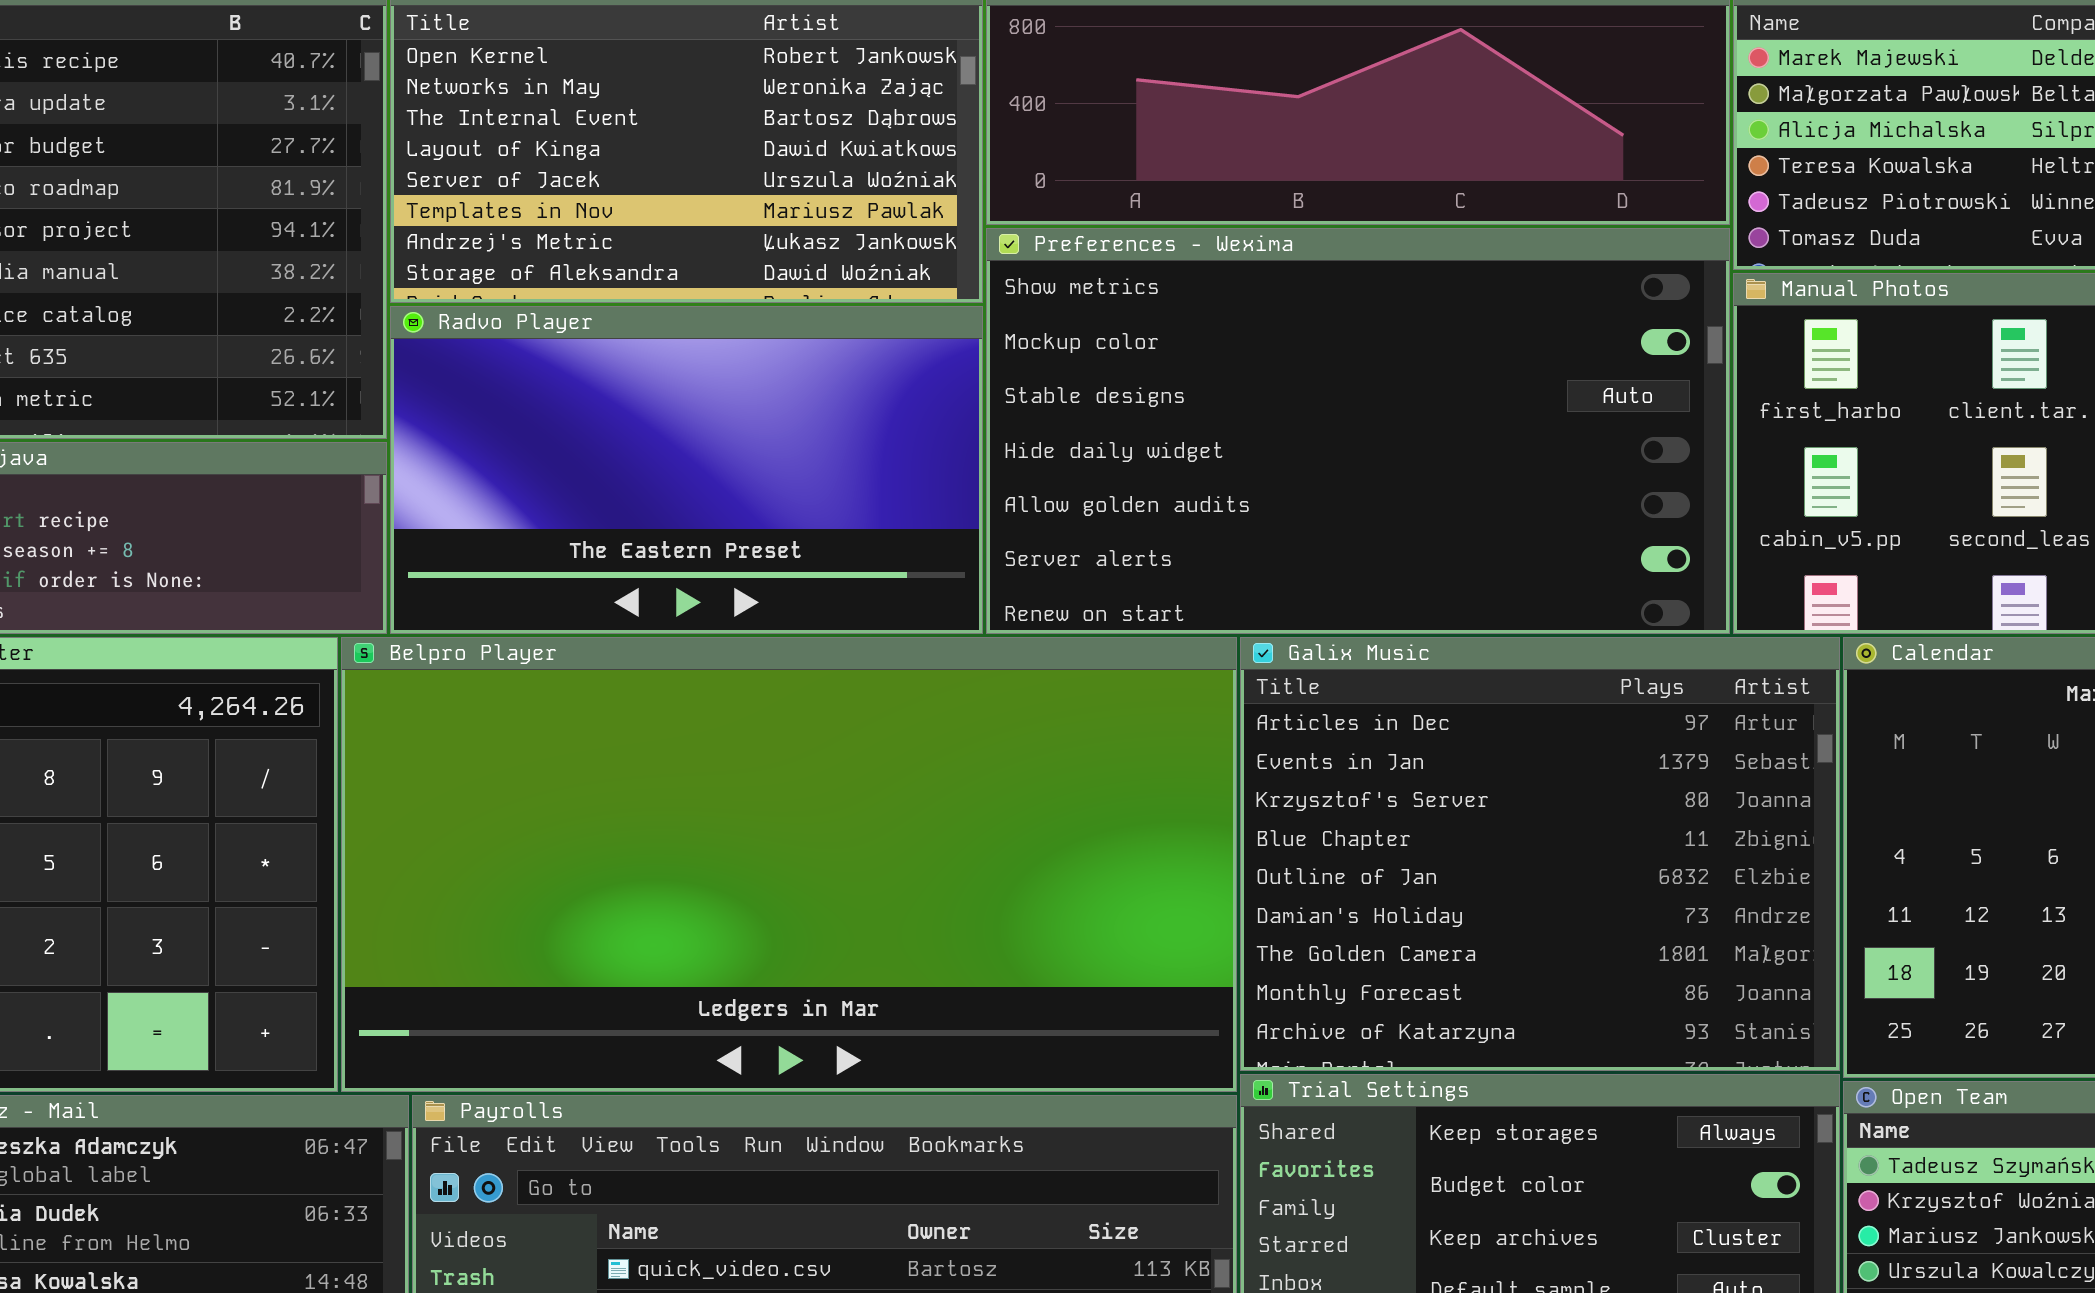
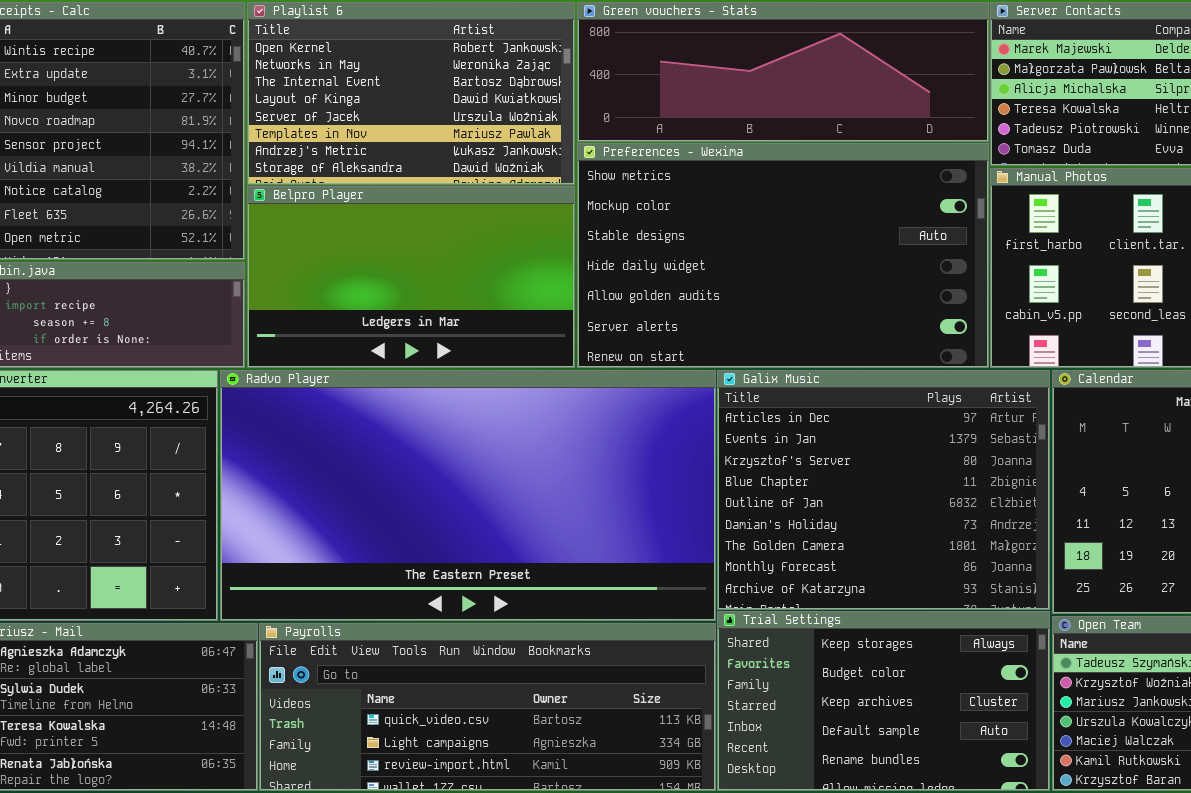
Radvo Player: [390,306,983,634] -> [220,370,716,621], moved, resized
Belpro Player: [341,637,1237,1092] -> [247,186,575,368], moved, resized

